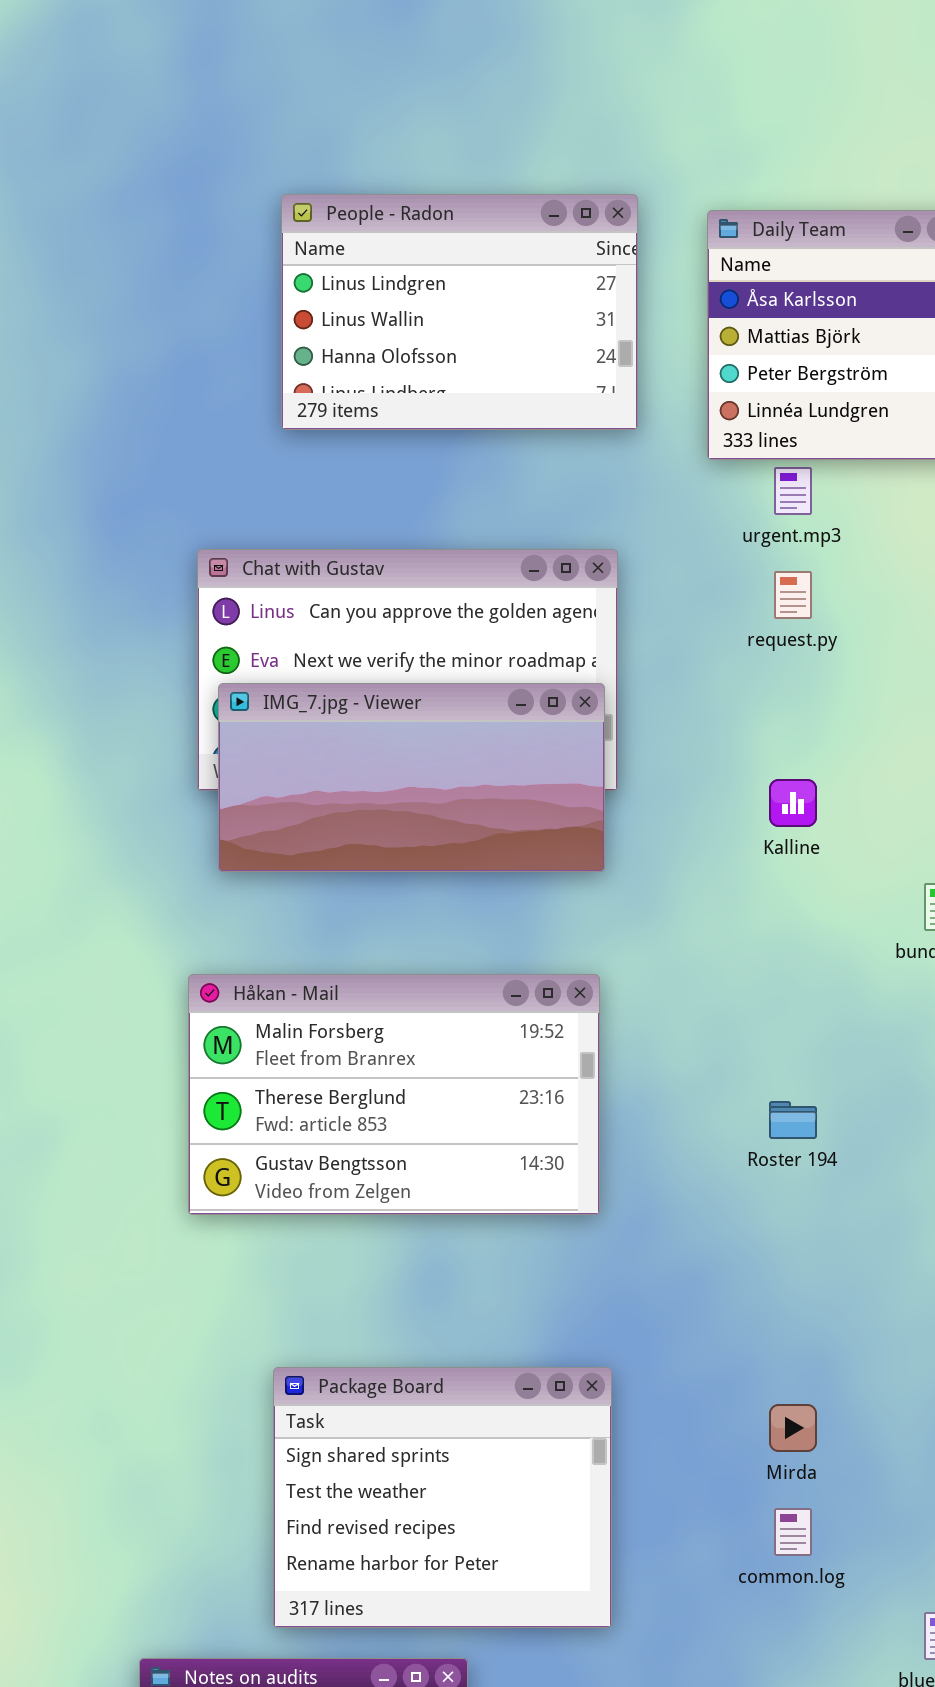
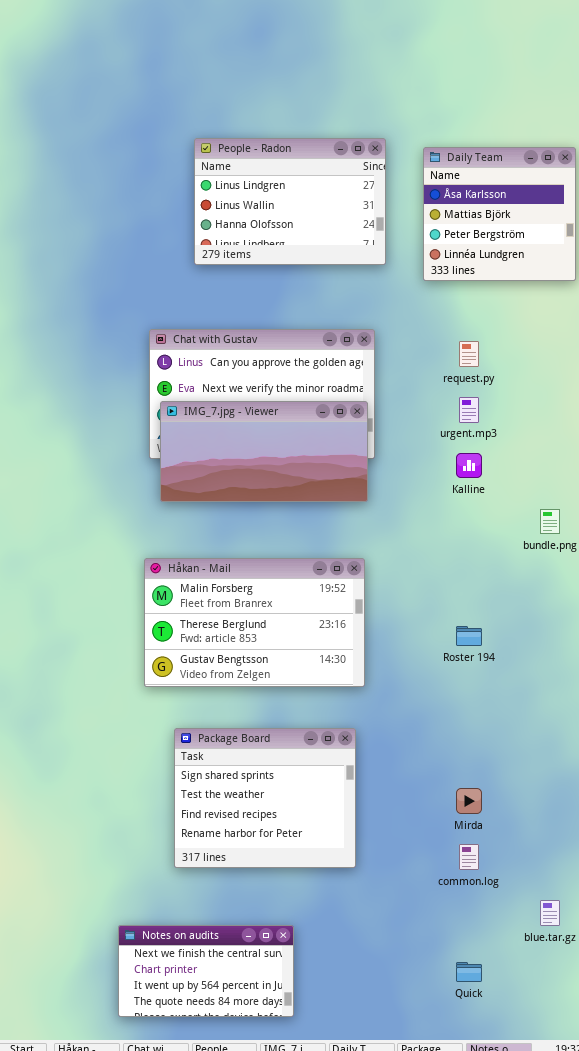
urgent.mp3: [774,467,812,515] -> [459,397,479,423], moved
Package Board: [273,1367,612,1628] -> [174,728,356,868], moved

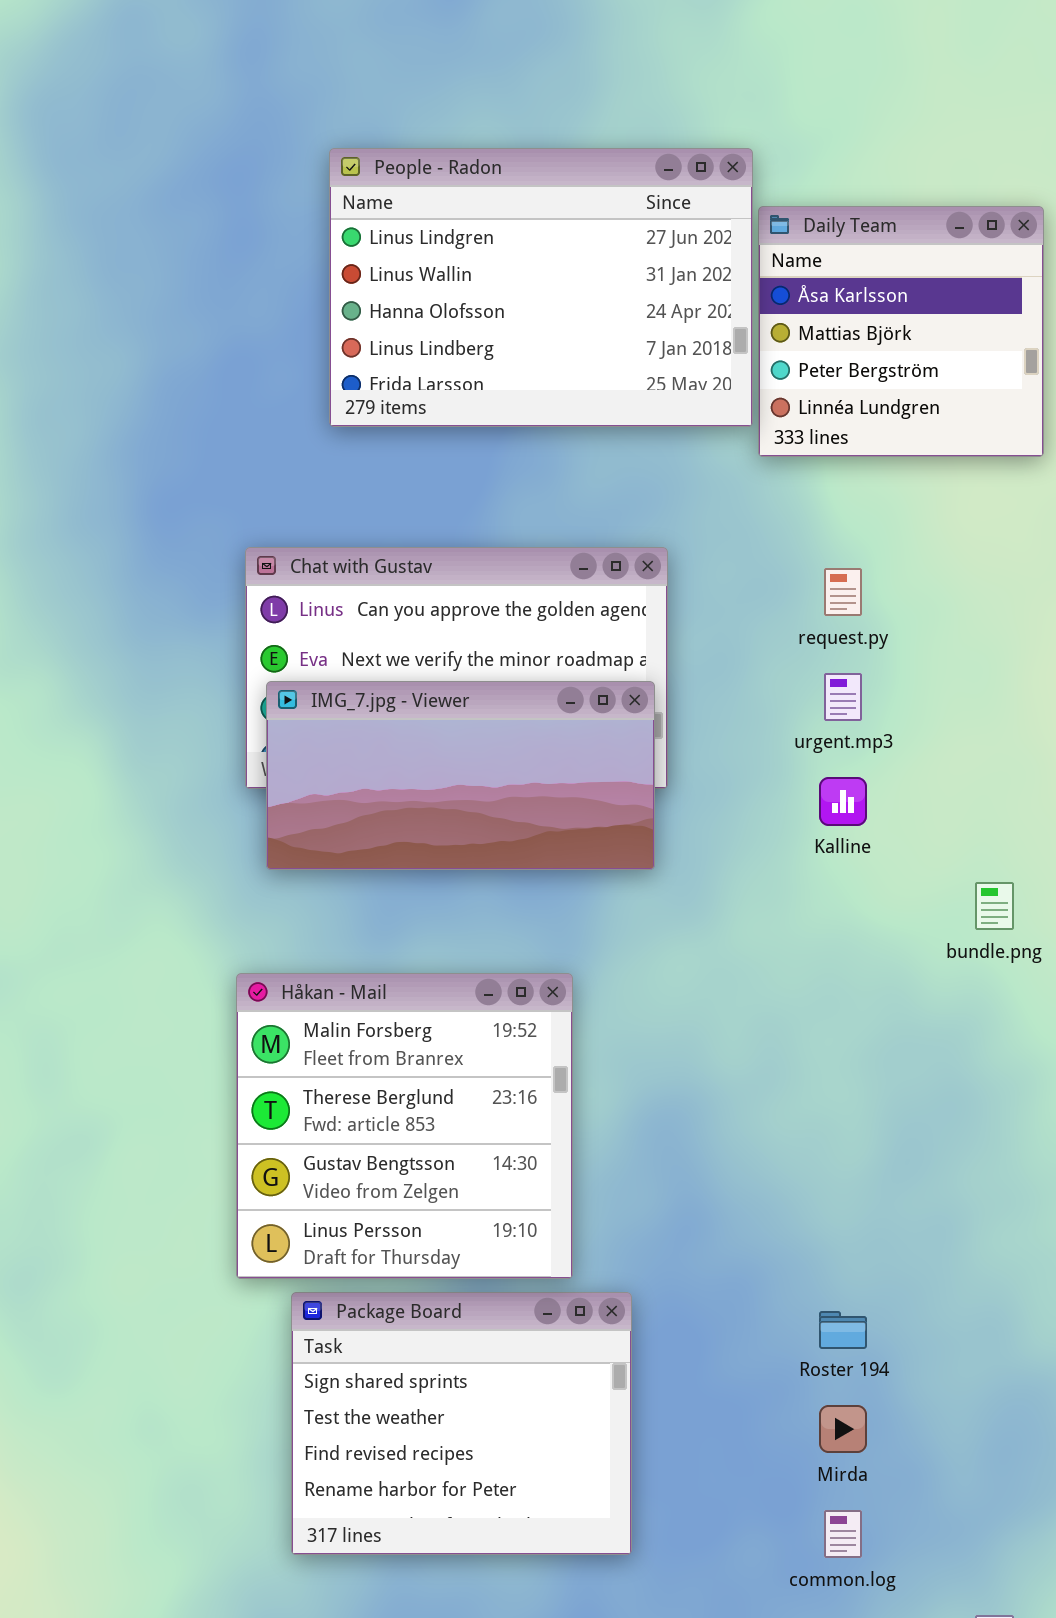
People - Radon: [194,138,386,265] -> [329,148,753,427], resized
Håkan - Mail: [144,558,365,687] -> [236,973,573,1279], resized
Roster 194: [456,626,482,646] -> [819,1311,867,1349], moved

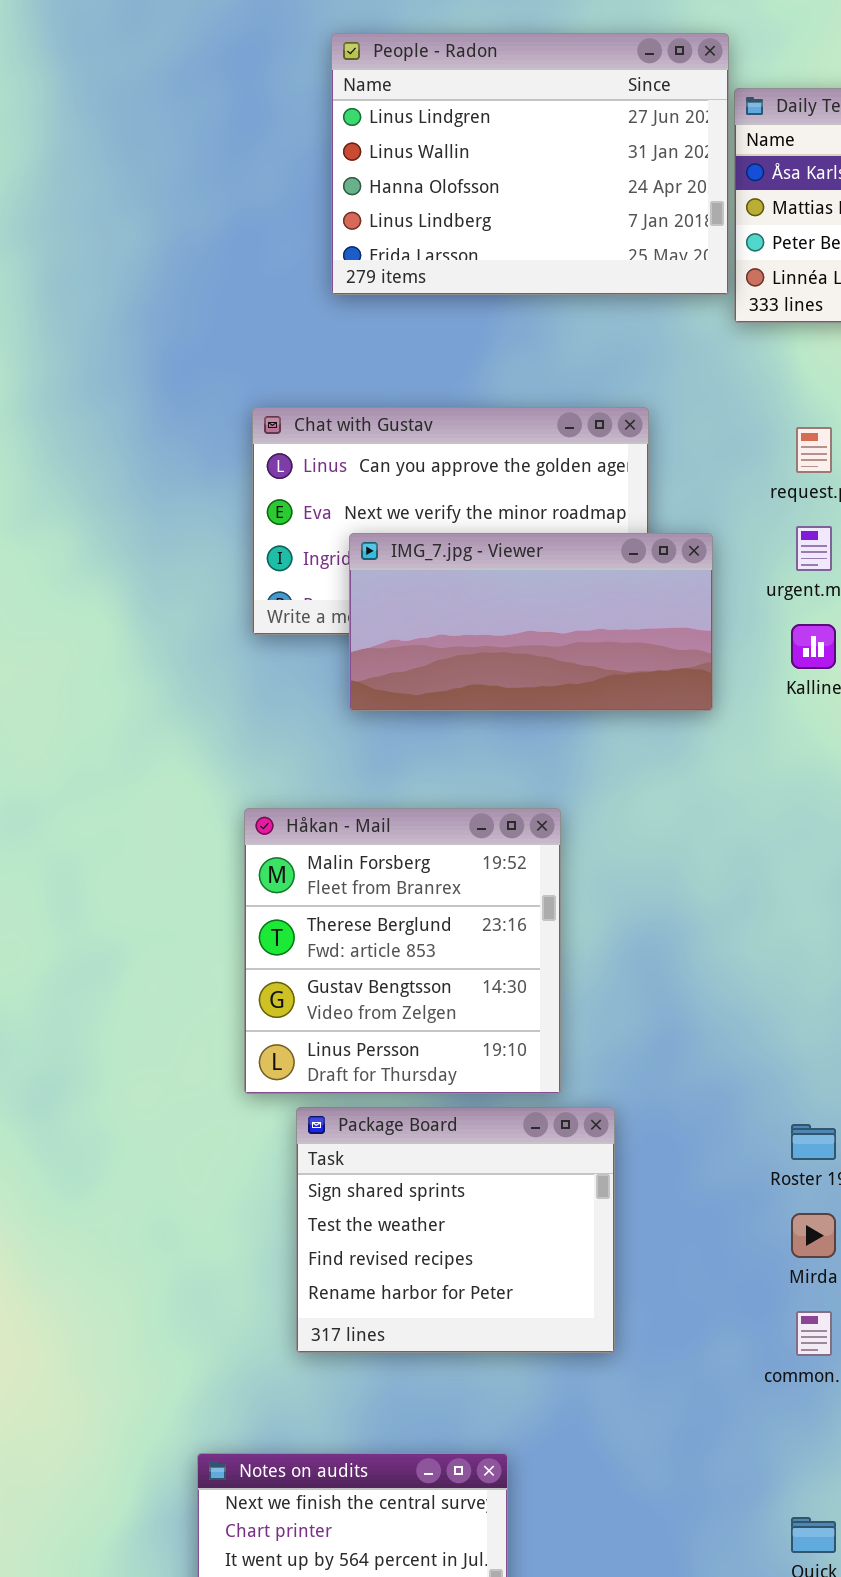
IMG_7.jpg - Viewer: [266,681,655,870] -> [349,533,713,711], moved

